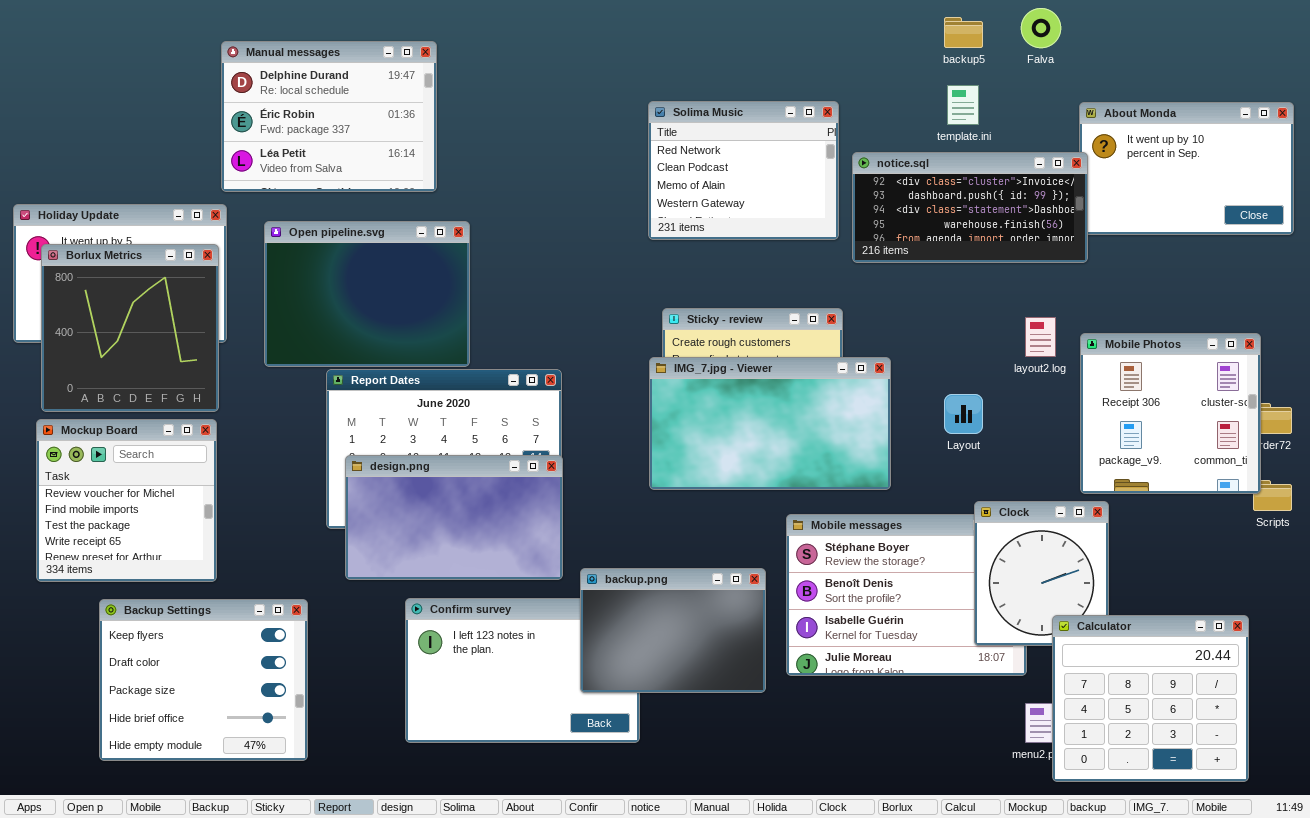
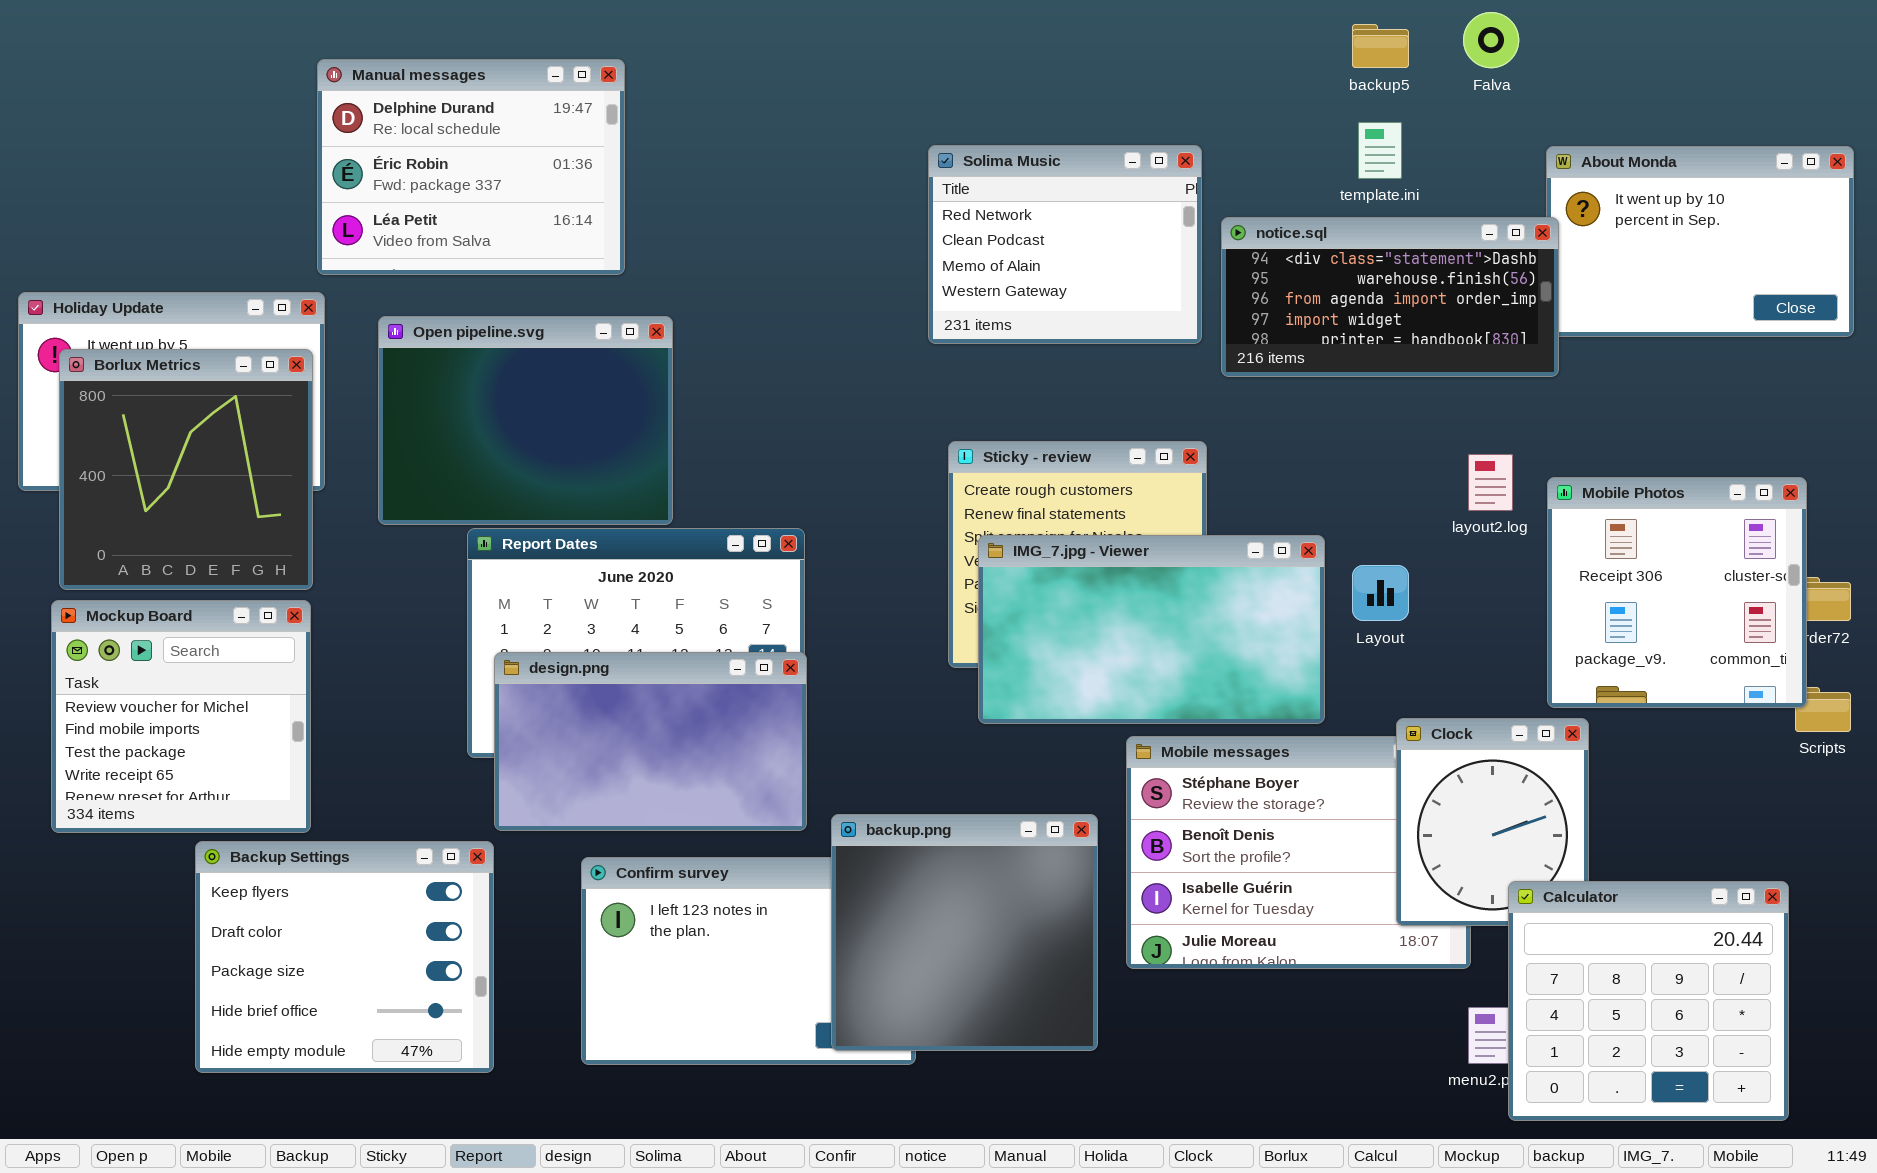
notice.sql: [852,152,1088,263] -> [1221,217,1559,377], scrolled down 2 rows
IMG_7.jpg - Viewer: [649,357,891,490] -> [978,535,1325,724], moved
backup.png: [580,568,766,693] -> [831,814,1098,1051], resized
Backup Settings: [99,599,308,761] -> [195,841,494,1073], moved

